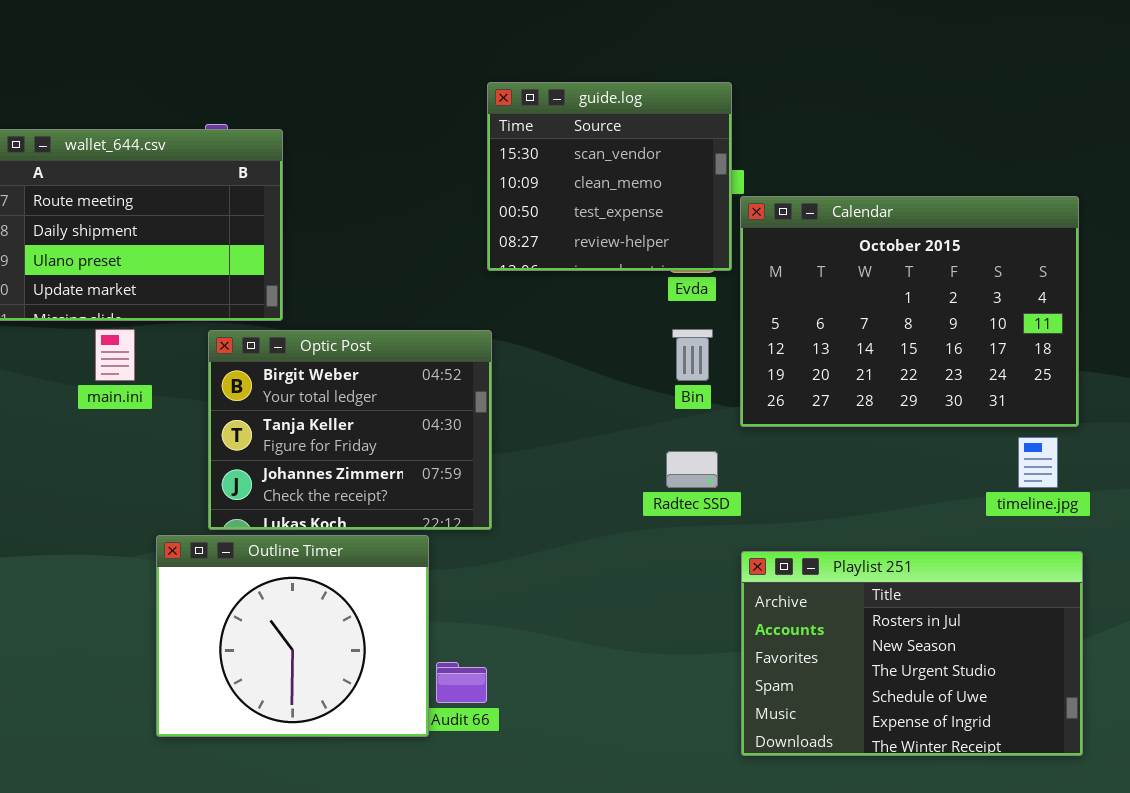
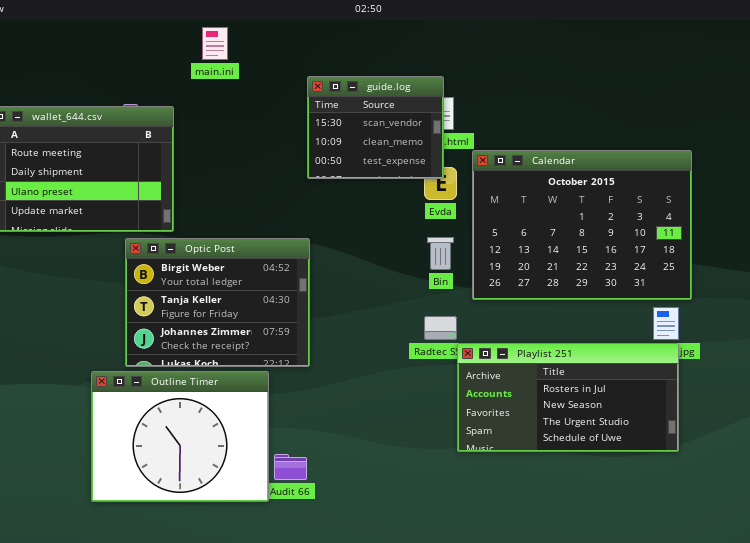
guide.log: [487,82,732,271] -> [307,76,444,179], resized
main.ini: [95,329,135,381] -> [202,27,228,60], moved
Playlist 251: [741,551,1083,756] -> [457,343,679,452], moved, resized

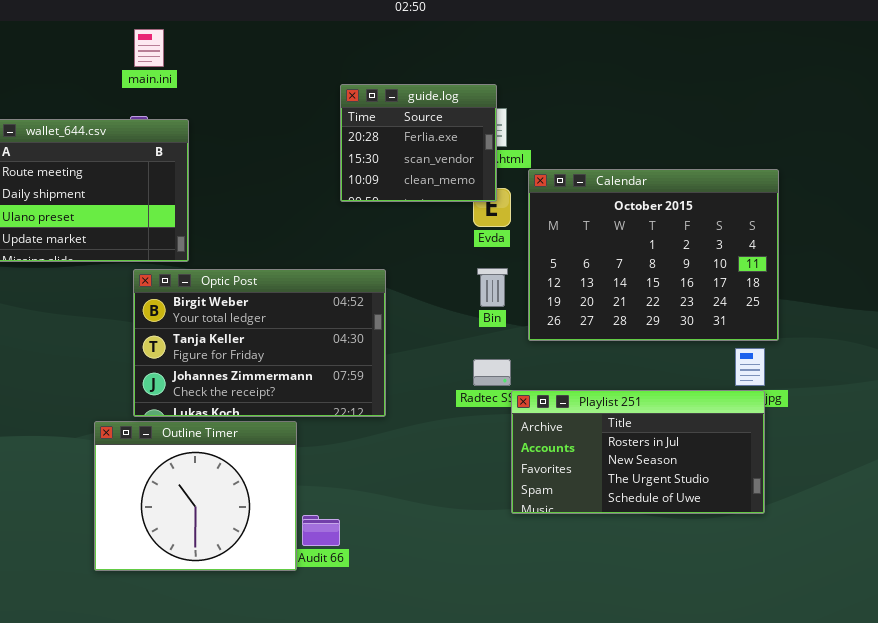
main.ini: [202,27,228,60] -> [134,29,164,67], moved
guide.log: [307,76,444,179] -> [340,84,497,202], scrolled up 1 row
Optic Post: [125,238,310,367] -> [133,269,386,417], resized

